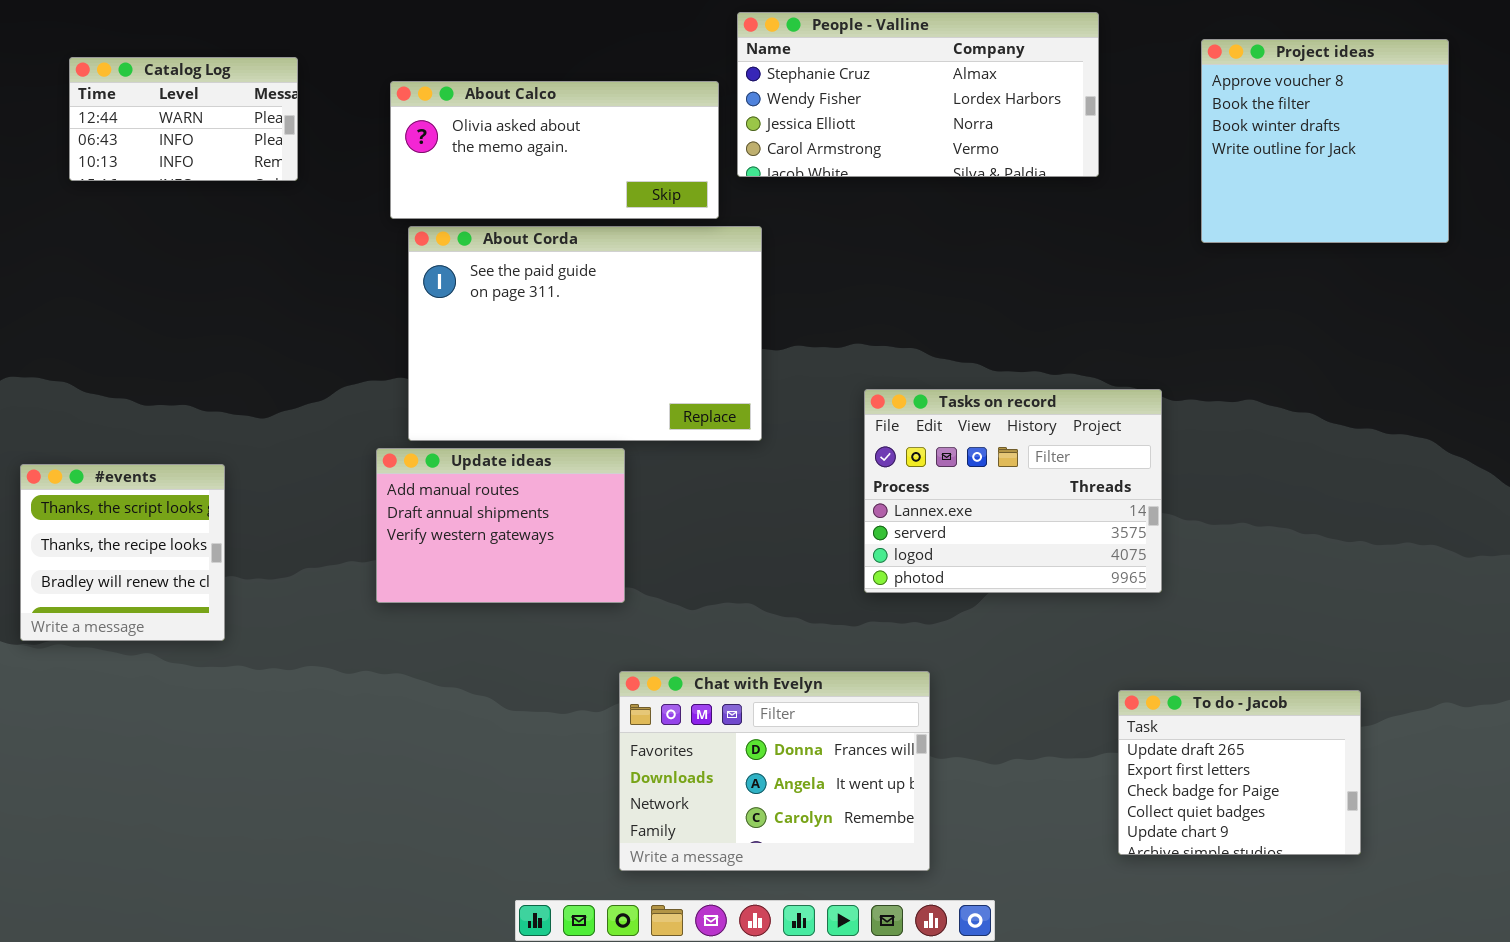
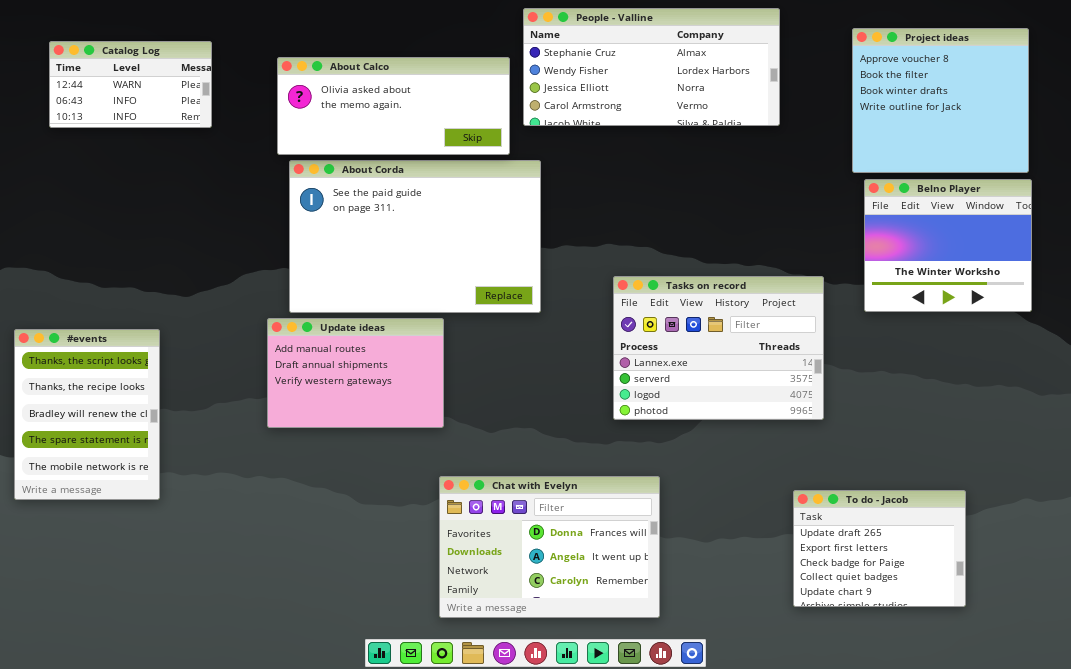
Belno Player: none -> [864,179,1032,312], opened
#events: [20,464,225,641] -> [14,329,160,500], resized

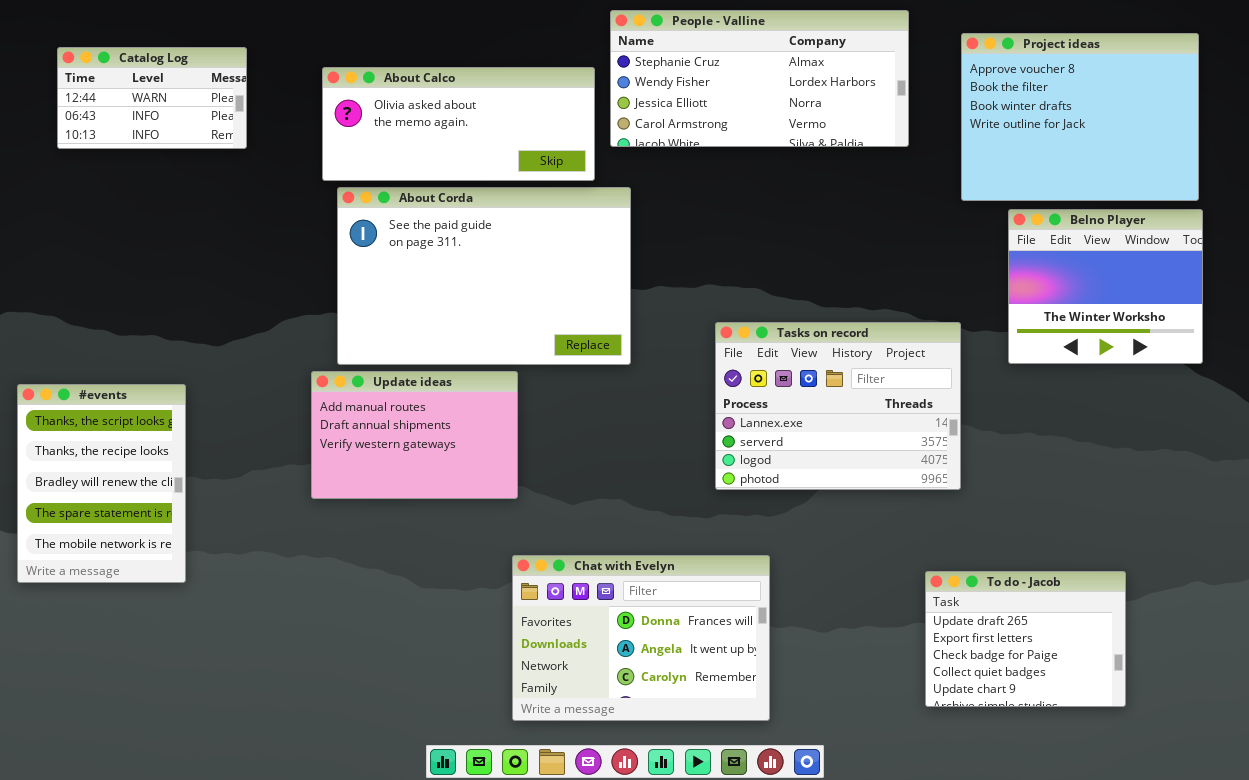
Project ideas: [852,28,1029,173] -> [961,33,1199,201], resized

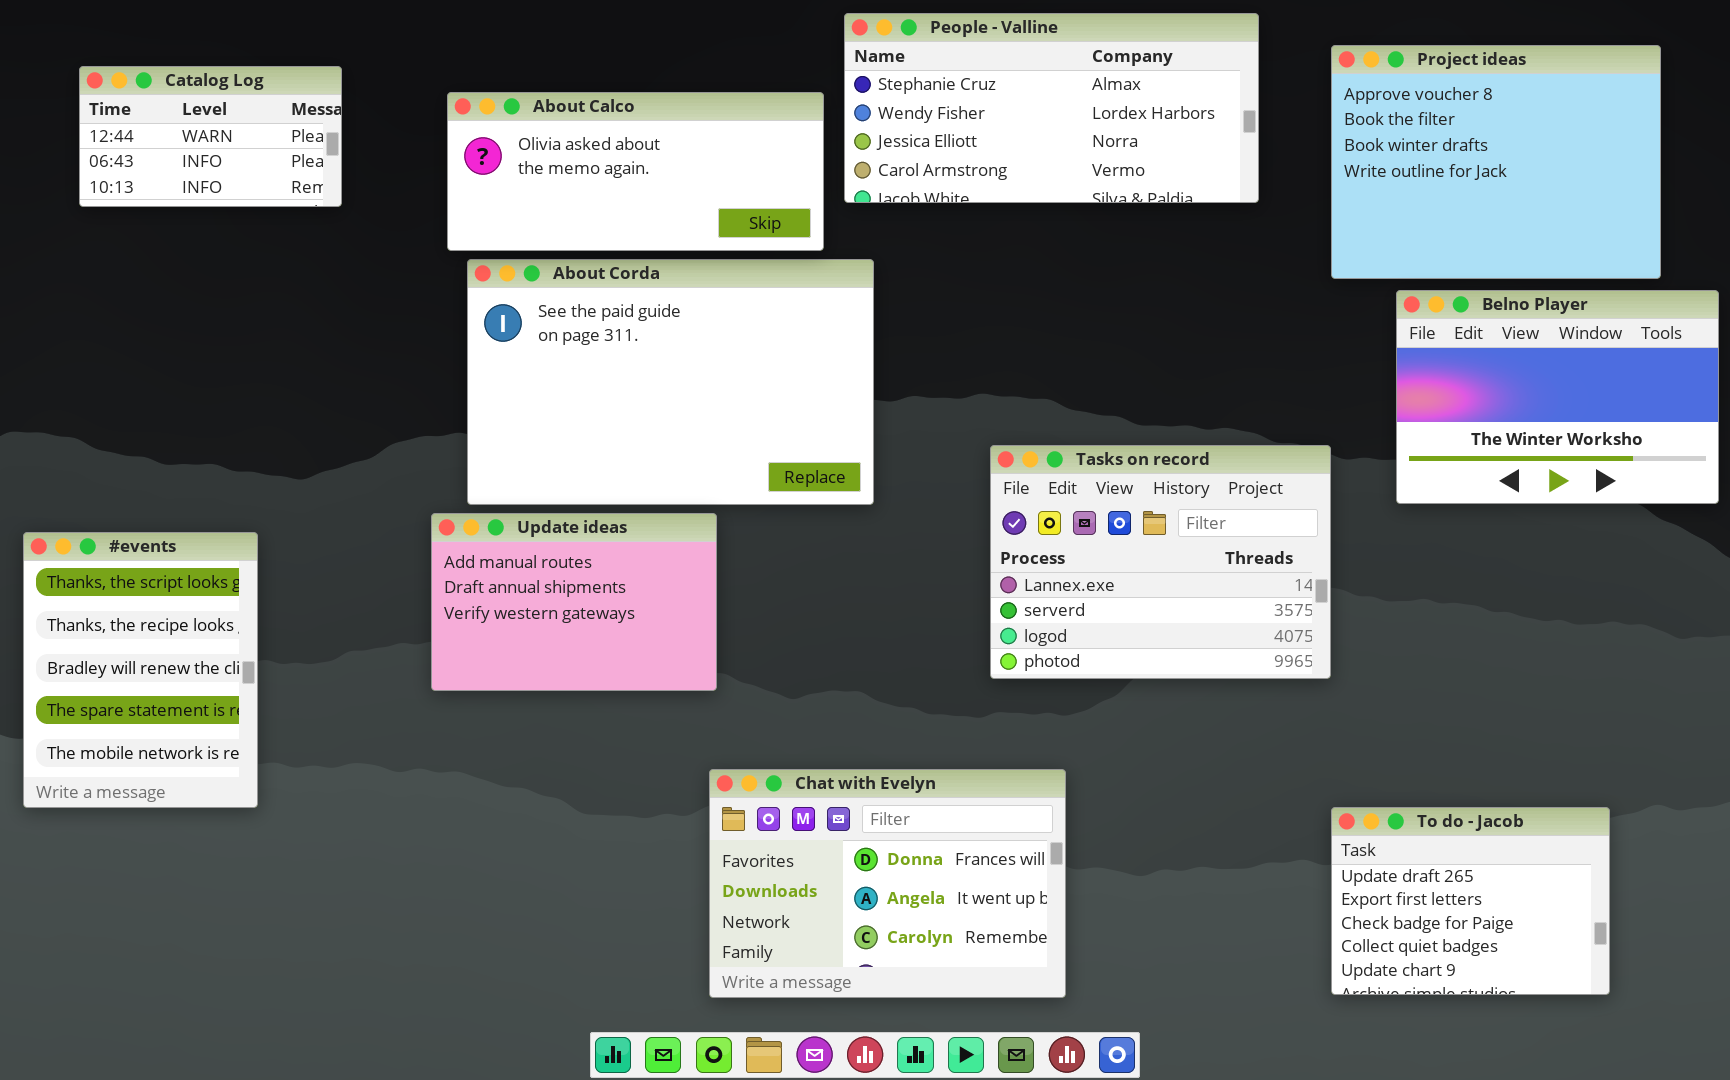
Belno Player: [1008,209,1203,364] -> [1396,290,1719,504], resized
To do - Jacob: [925,571,1126,707] -> [1331,807,1610,995], moved

